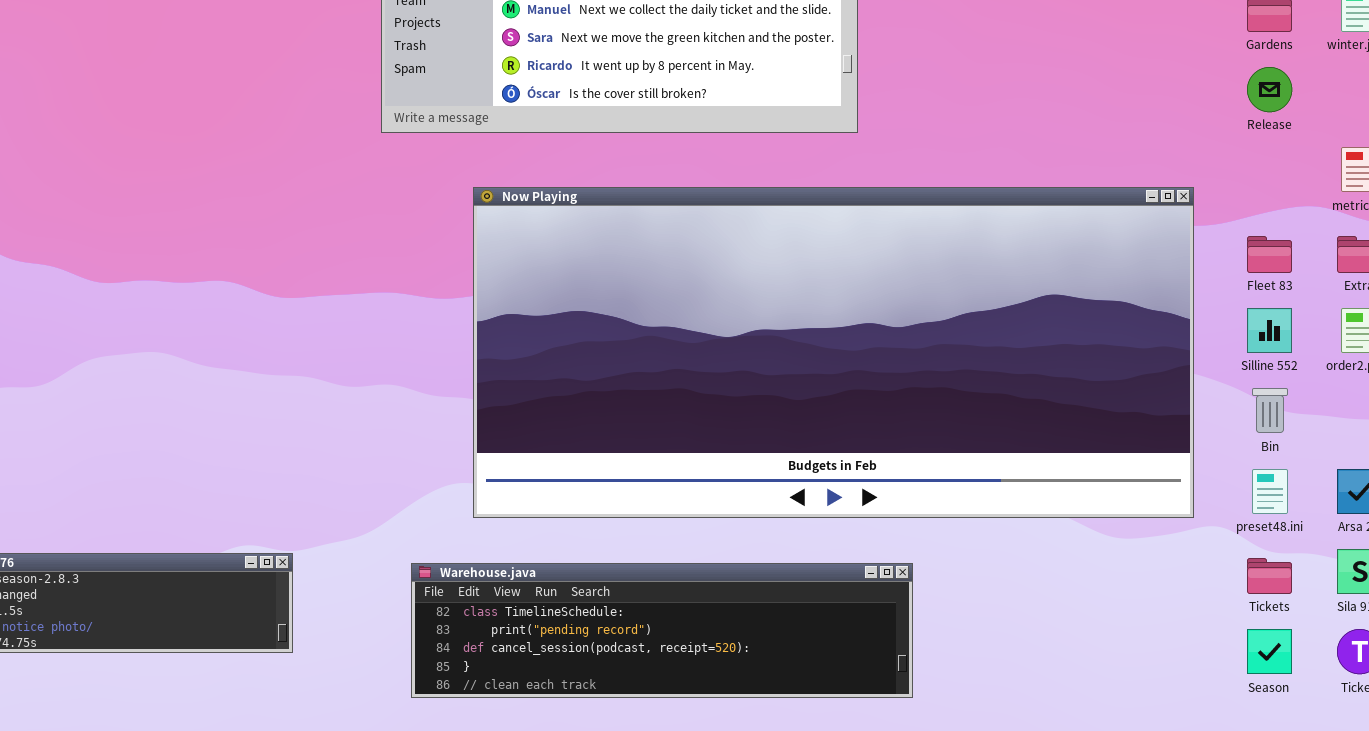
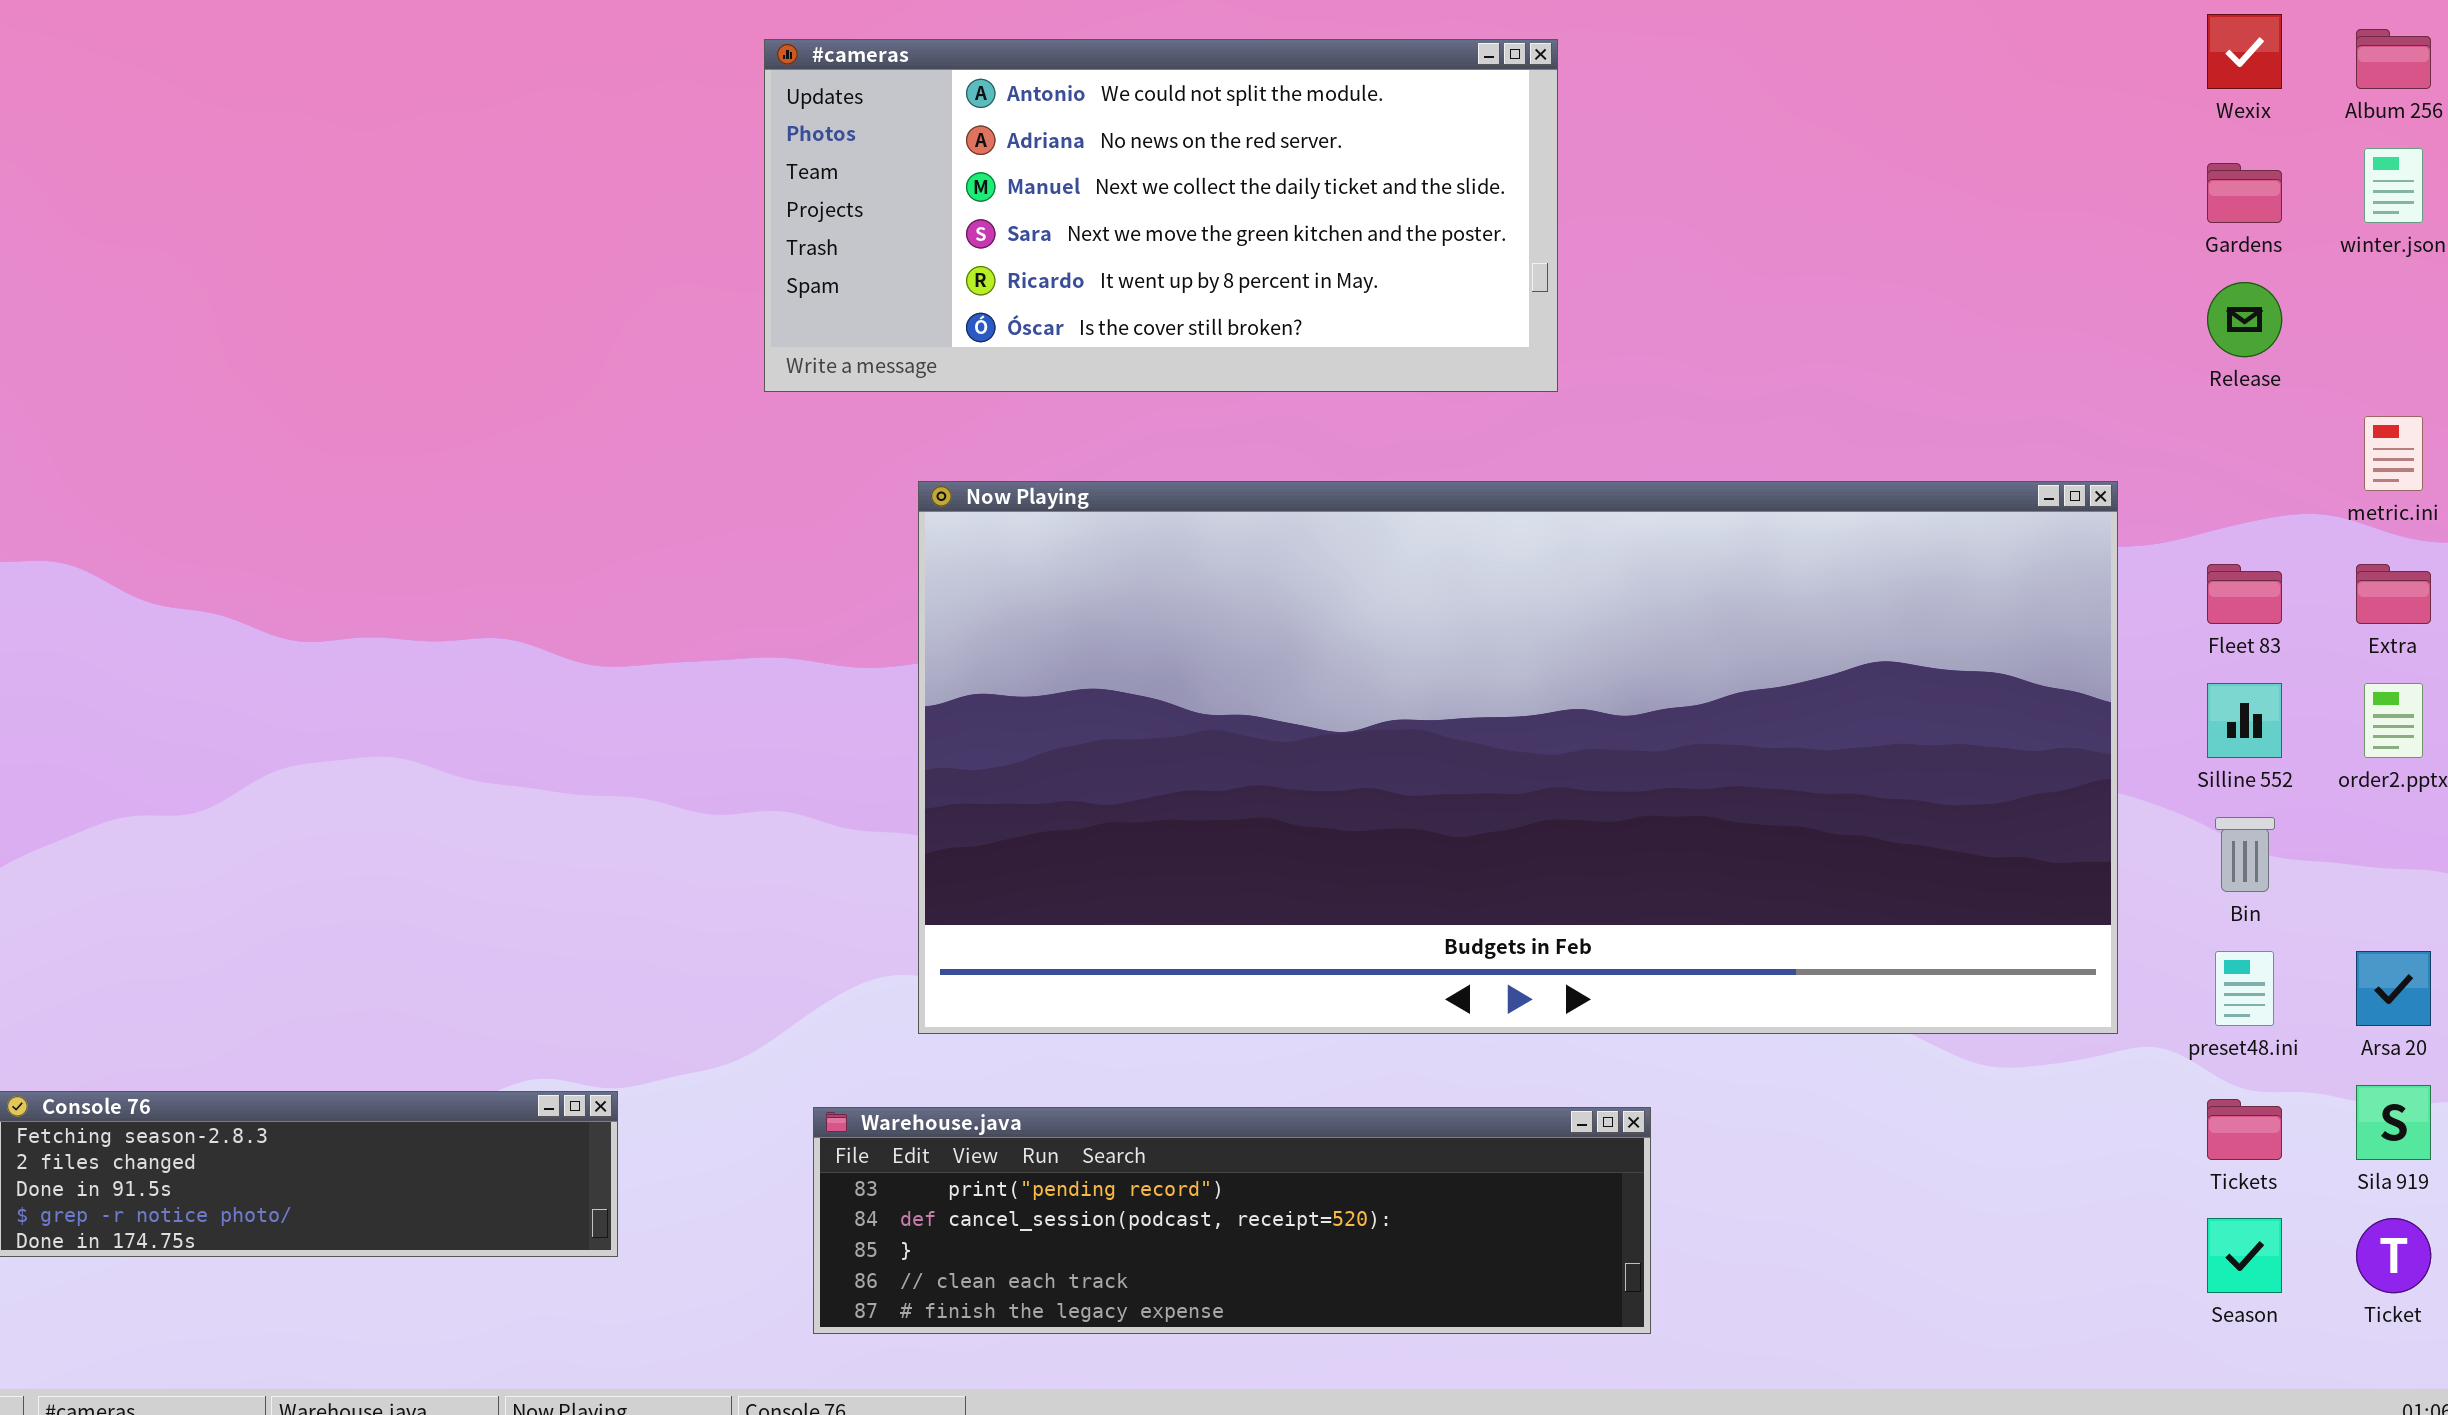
Warehouse.java: [411,563,913,698] -> [813,1107,1651,1334], scrolled down 1 row

